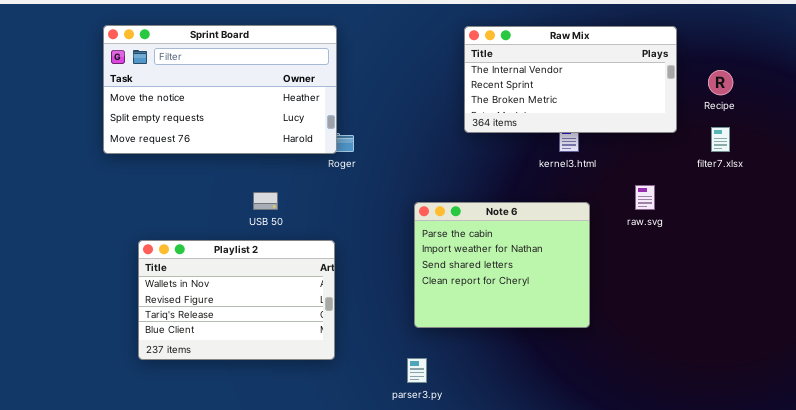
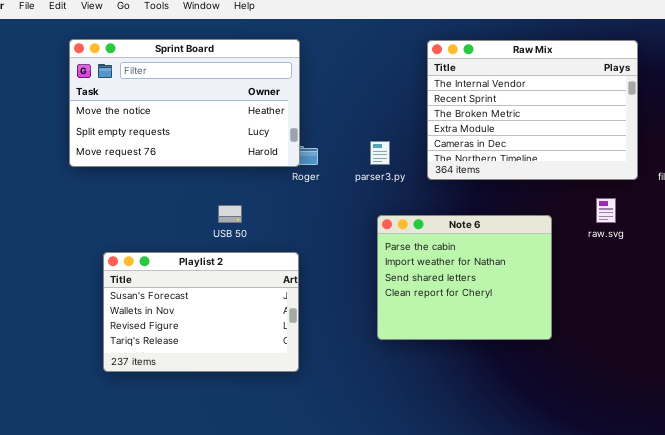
Raw Mix: [464,26,677,133] -> [427,40,638,180], resized
Playlist 2: [138,240,335,360] -> [103,252,299,372], scrolled up 1 row
parser3.py: [407,358,427,383] -> [370,141,390,165], moved

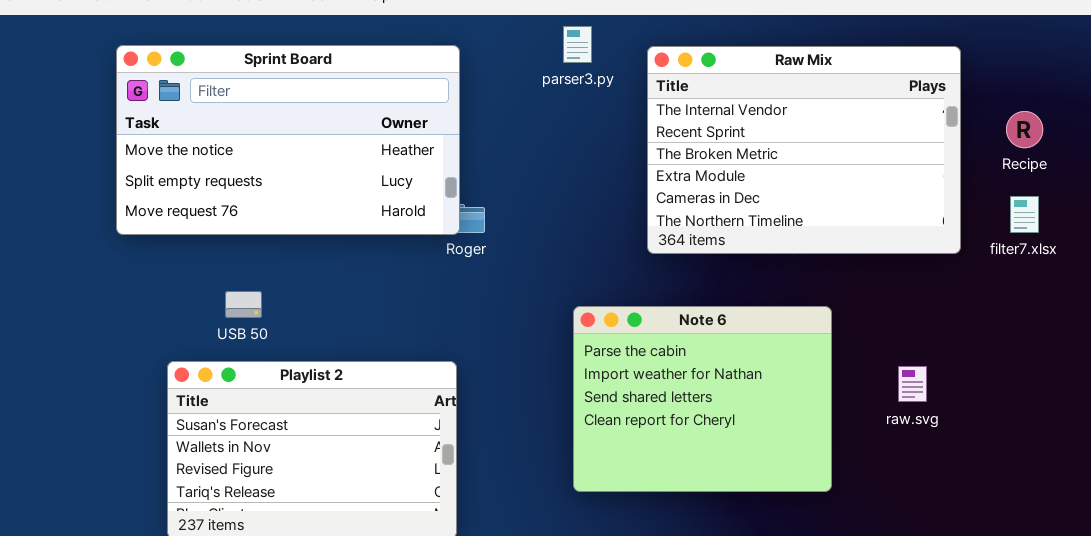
parser3.py: [370,141,390,165] -> [563,26,592,63], moved
raw.svg: [596,198,616,223] -> [898,366,927,402], moved
USB 50: [218,205,242,223] -> [225,291,262,318], moved

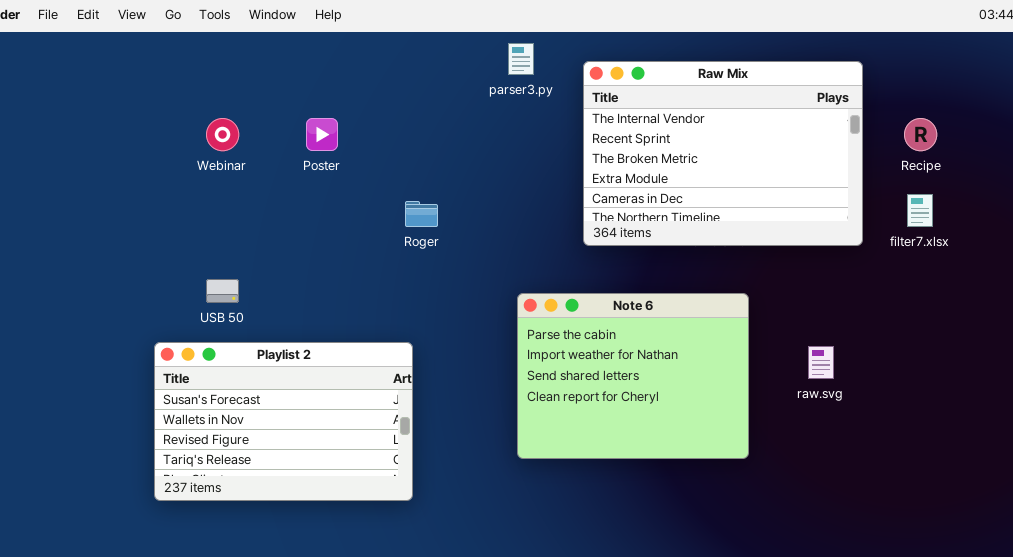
Sprint Board: [116,45,460,235] -> none, closed

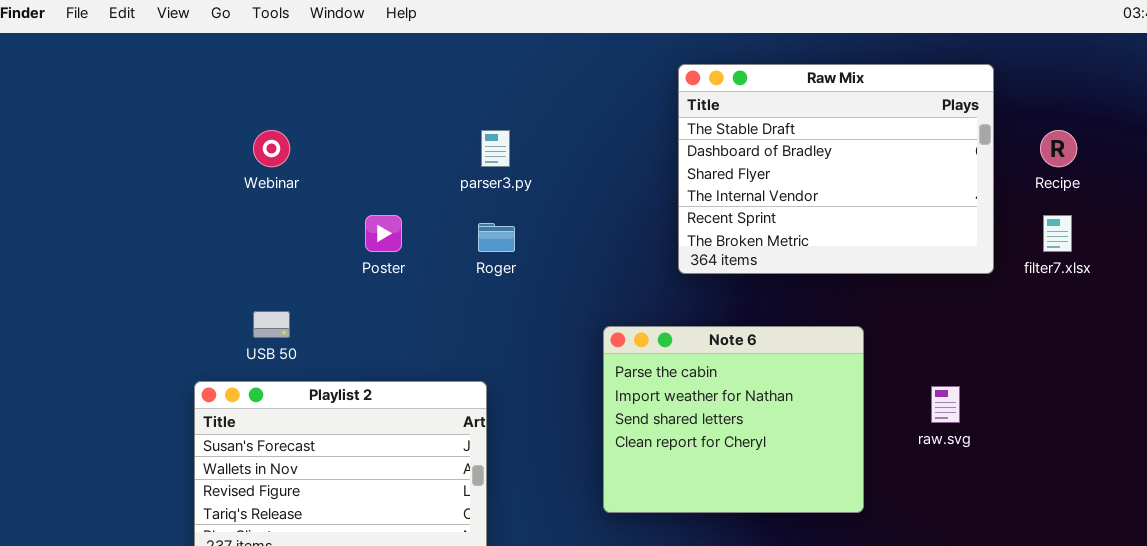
parser3.py: [508,43,534,75] -> [481,130,510,167], moved
Raw Mix: [583,61,863,246] -> [678,64,994,274], scrolled up 3 rows
Poster: [306,118,338,151] -> [365,215,402,252], moved

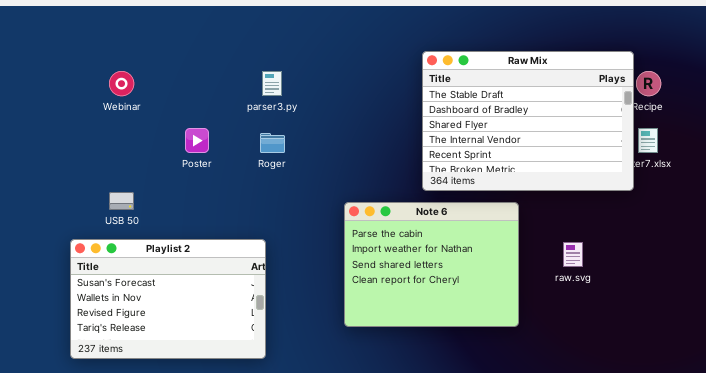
Raw Mix: [678,64,994,274] -> [422,51,634,191], moved

